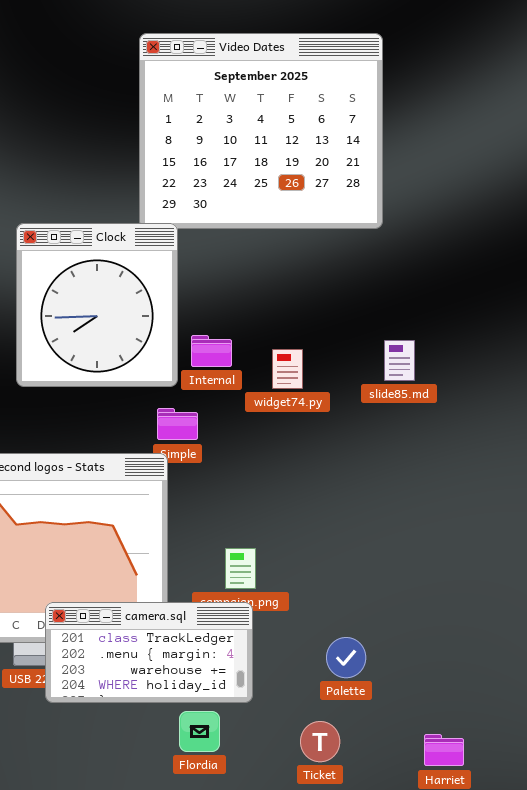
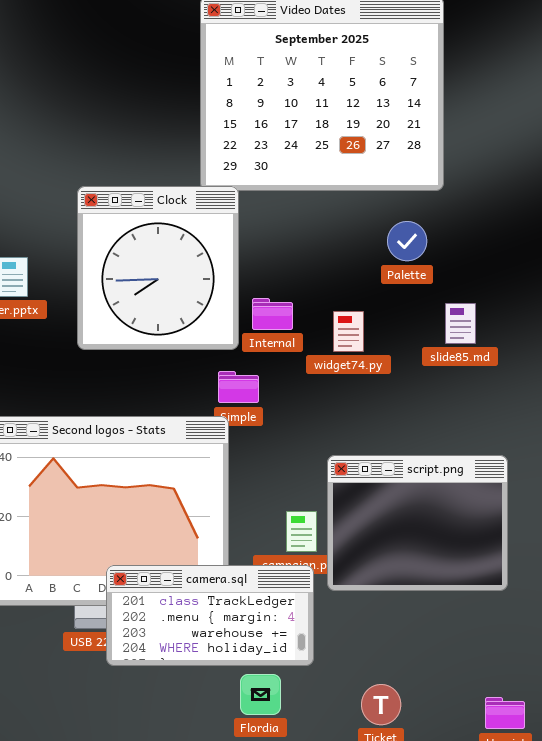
script.png: none -> [327,455,508,591], opened
Palette: [326,637,366,678] -> [387,221,427,261], moved

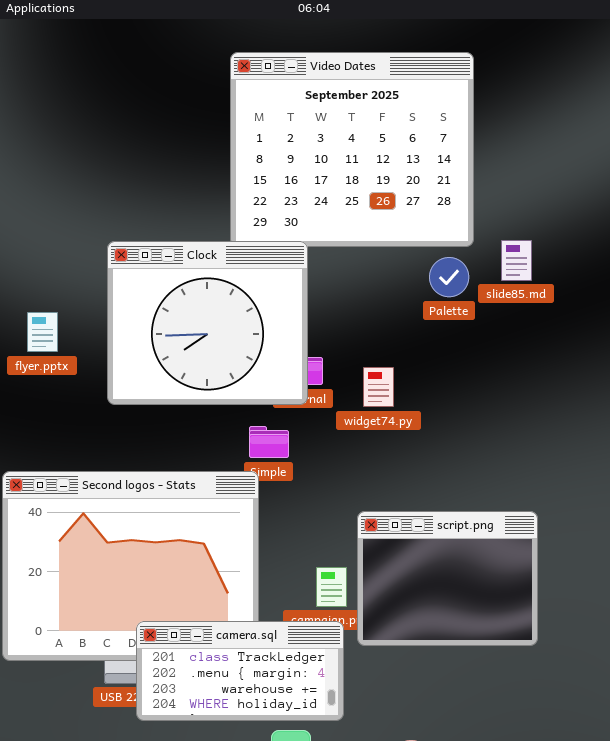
Clock: [77,186,239,350] -> [107,241,308,405], resized
Palette: [387,221,427,261] -> [429,257,469,297], moved
slide85.md: [445,303,476,344] -> [501,240,532,281], moved

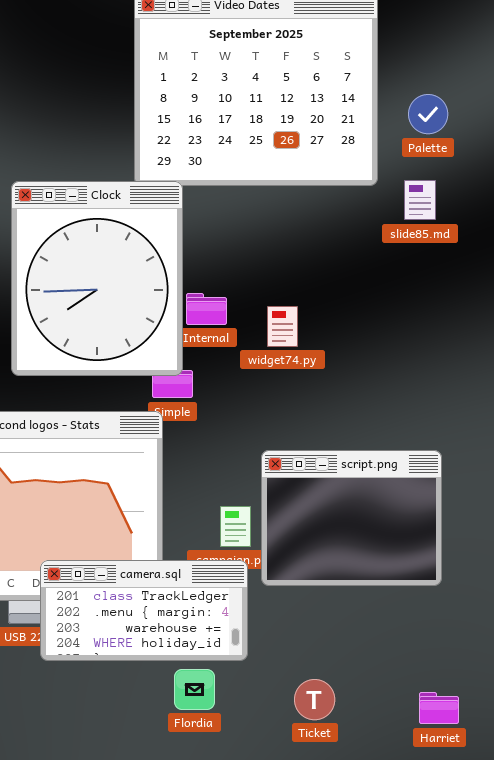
Clock: [107,241,308,405] -> [11,181,183,376], resized
Palette: [429,257,469,297] -> [408,94,448,134], moved

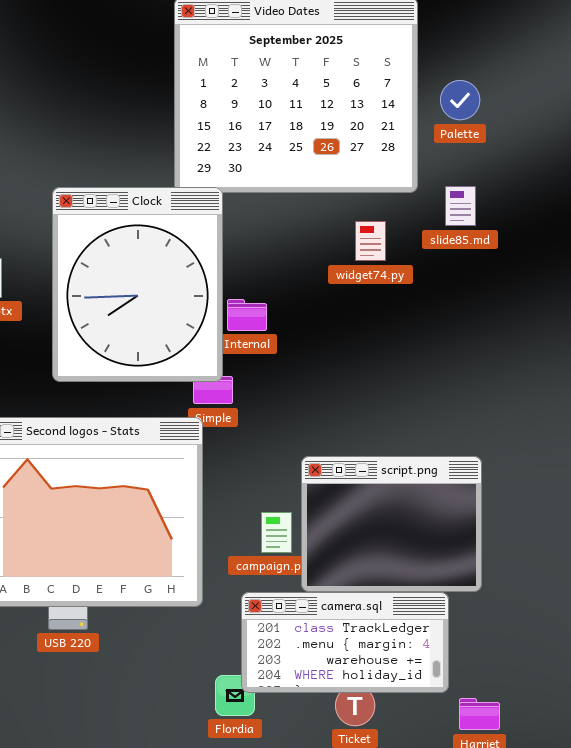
Palette: [408,94,448,134] -> [440,80,480,120], moved
widget74.py: [267,306,298,347] -> [355,221,386,261], moved
camera.sql: [40,560,248,661] -> [241,592,449,693], moved

